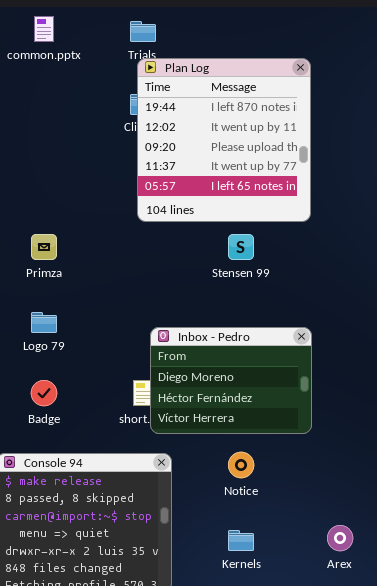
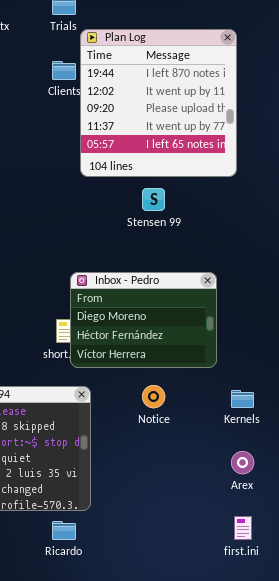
Plan Log: [137,58,311,222] -> [80,29,237,177], moved
Kernels: [228,530,254,551] -> [231,390,254,408], moved

